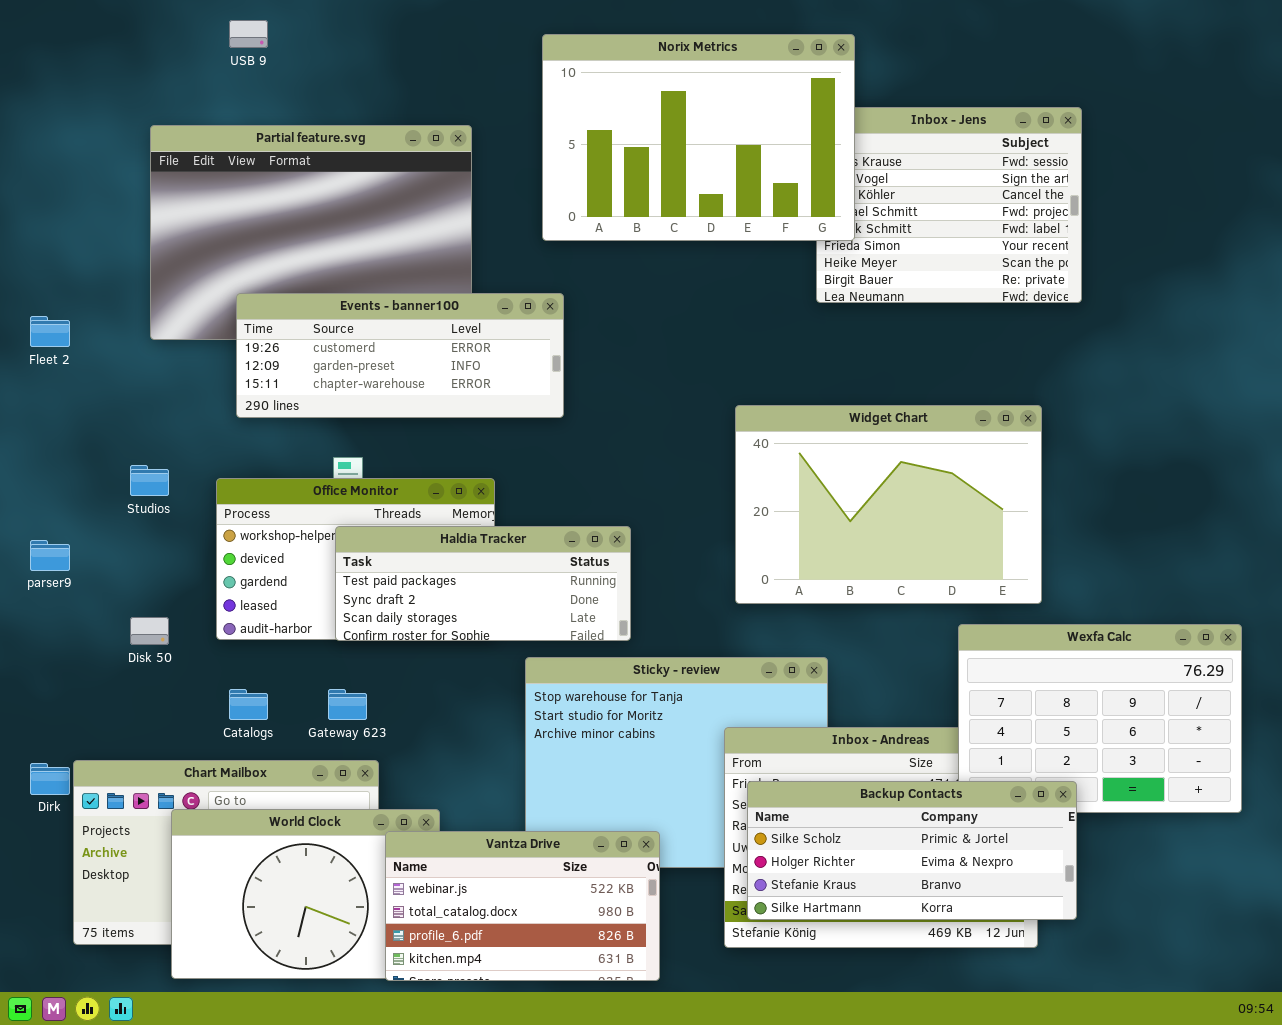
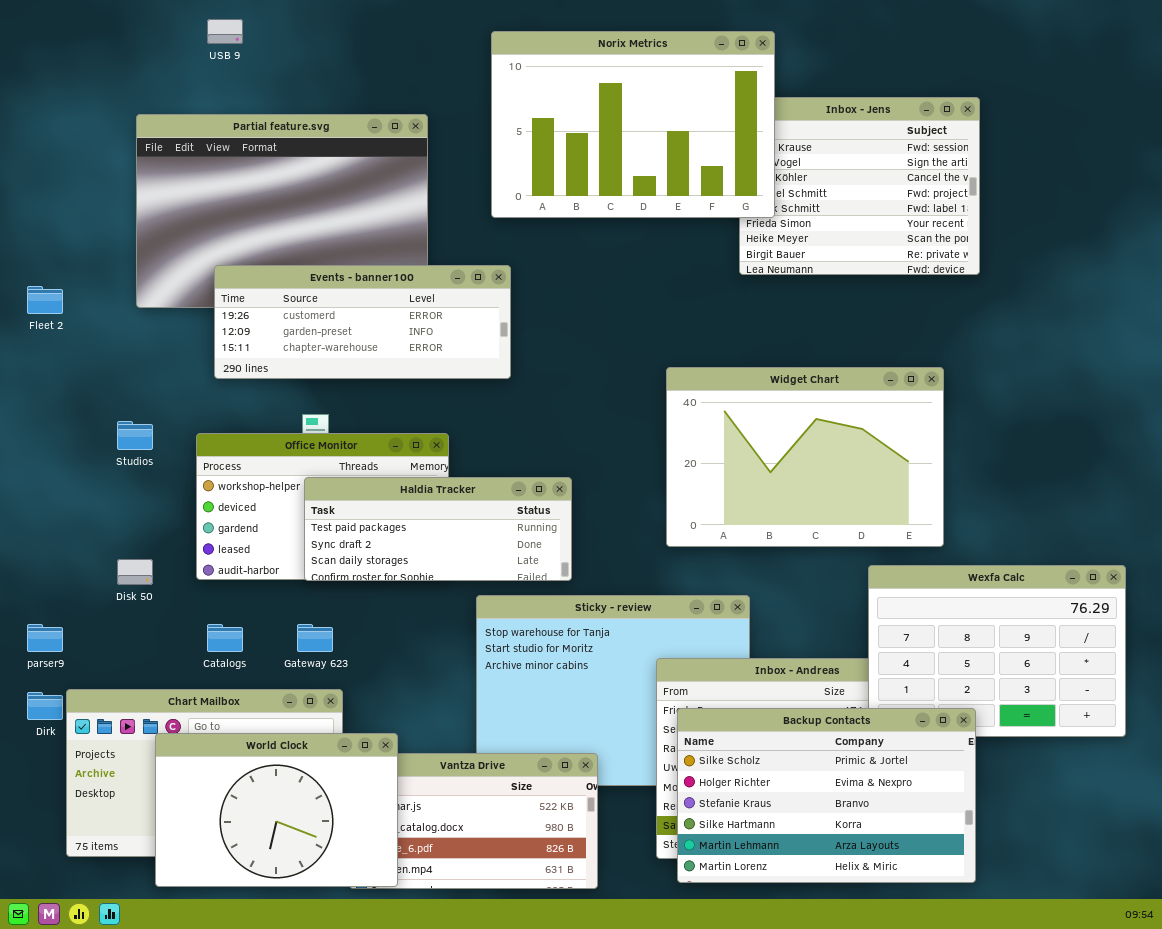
parser9: [30,540,70,571] -> [27,624,63,652], moved
Backup Contacts: [747,781,1077,920] -> [677,708,976,883], resized
World Clock: [171,809,440,979] -> [155,733,398,887], raised

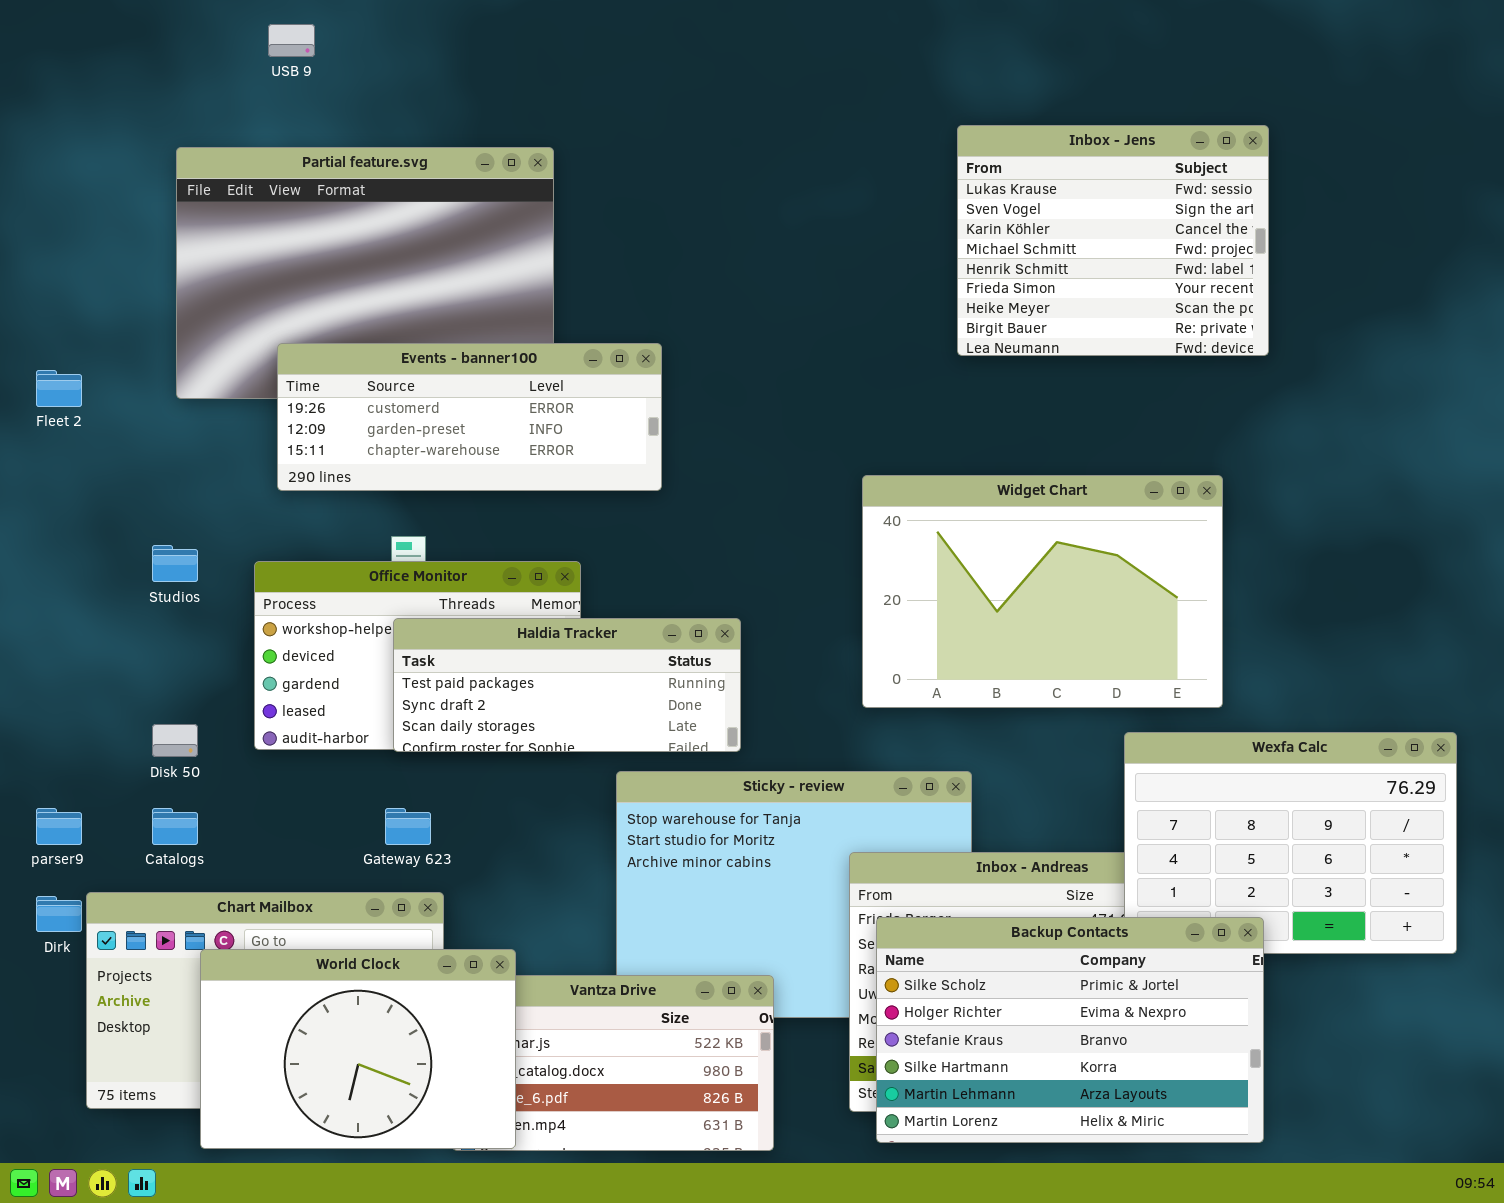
Norix Metrics: [491,31,775,218] -> none, closed
Catalogs: [207,624,243,652] -> [152,808,198,845], moved

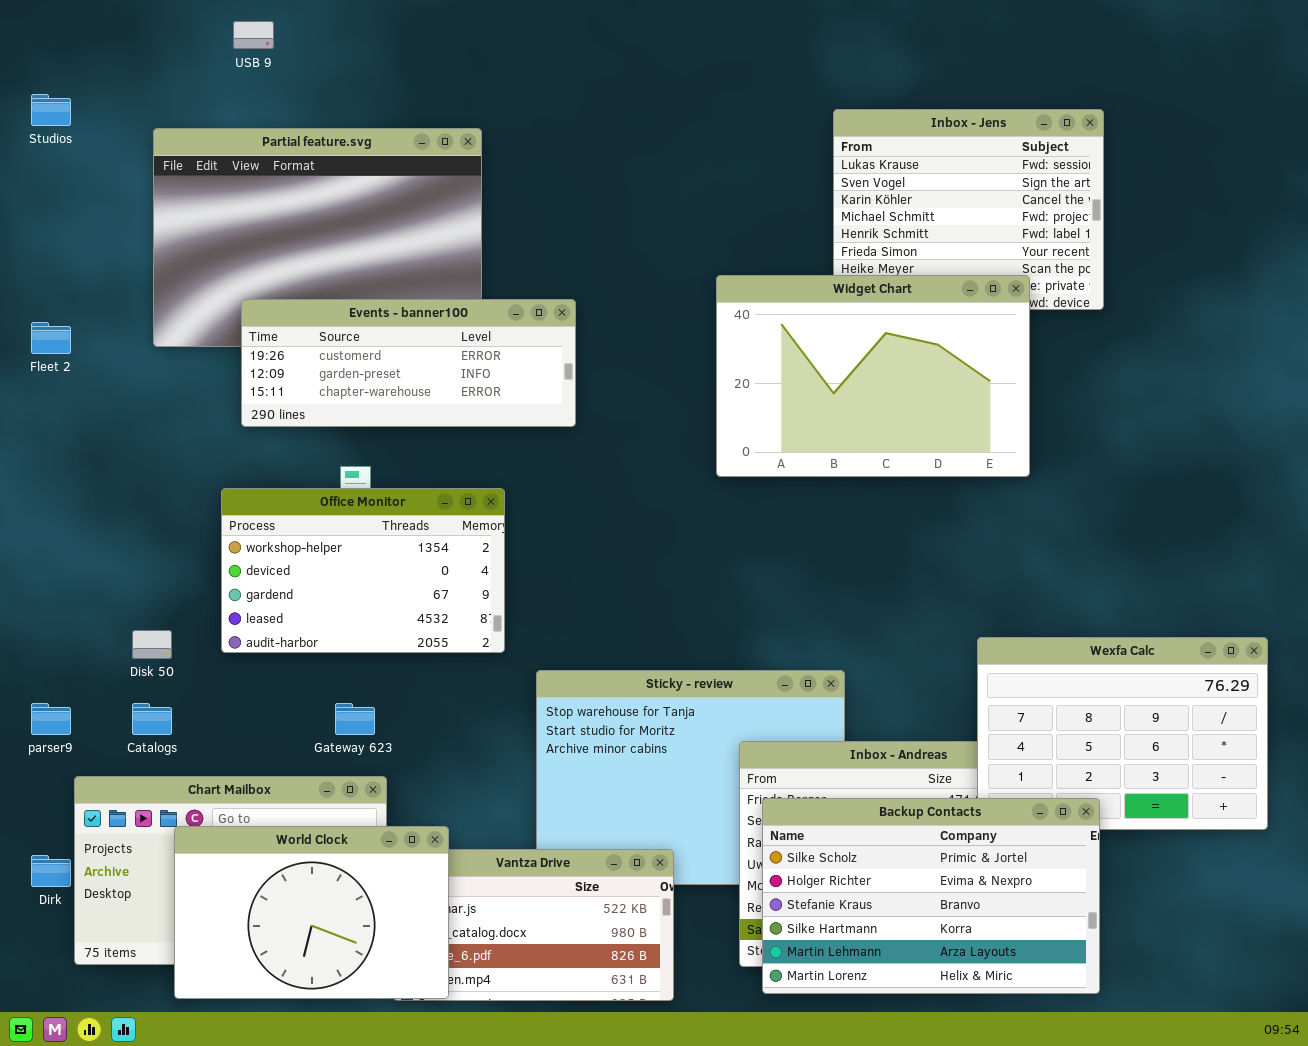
Widget Chart: [862,475,1223,708] -> [716,275,1030,477], moved
Studios: [152,545,198,582] -> [31,94,71,126], moved
Haldia Tracker: [393,618,741,752] -> none, closed
Dirk: [36,896,82,932] -> [31,855,71,887], moved

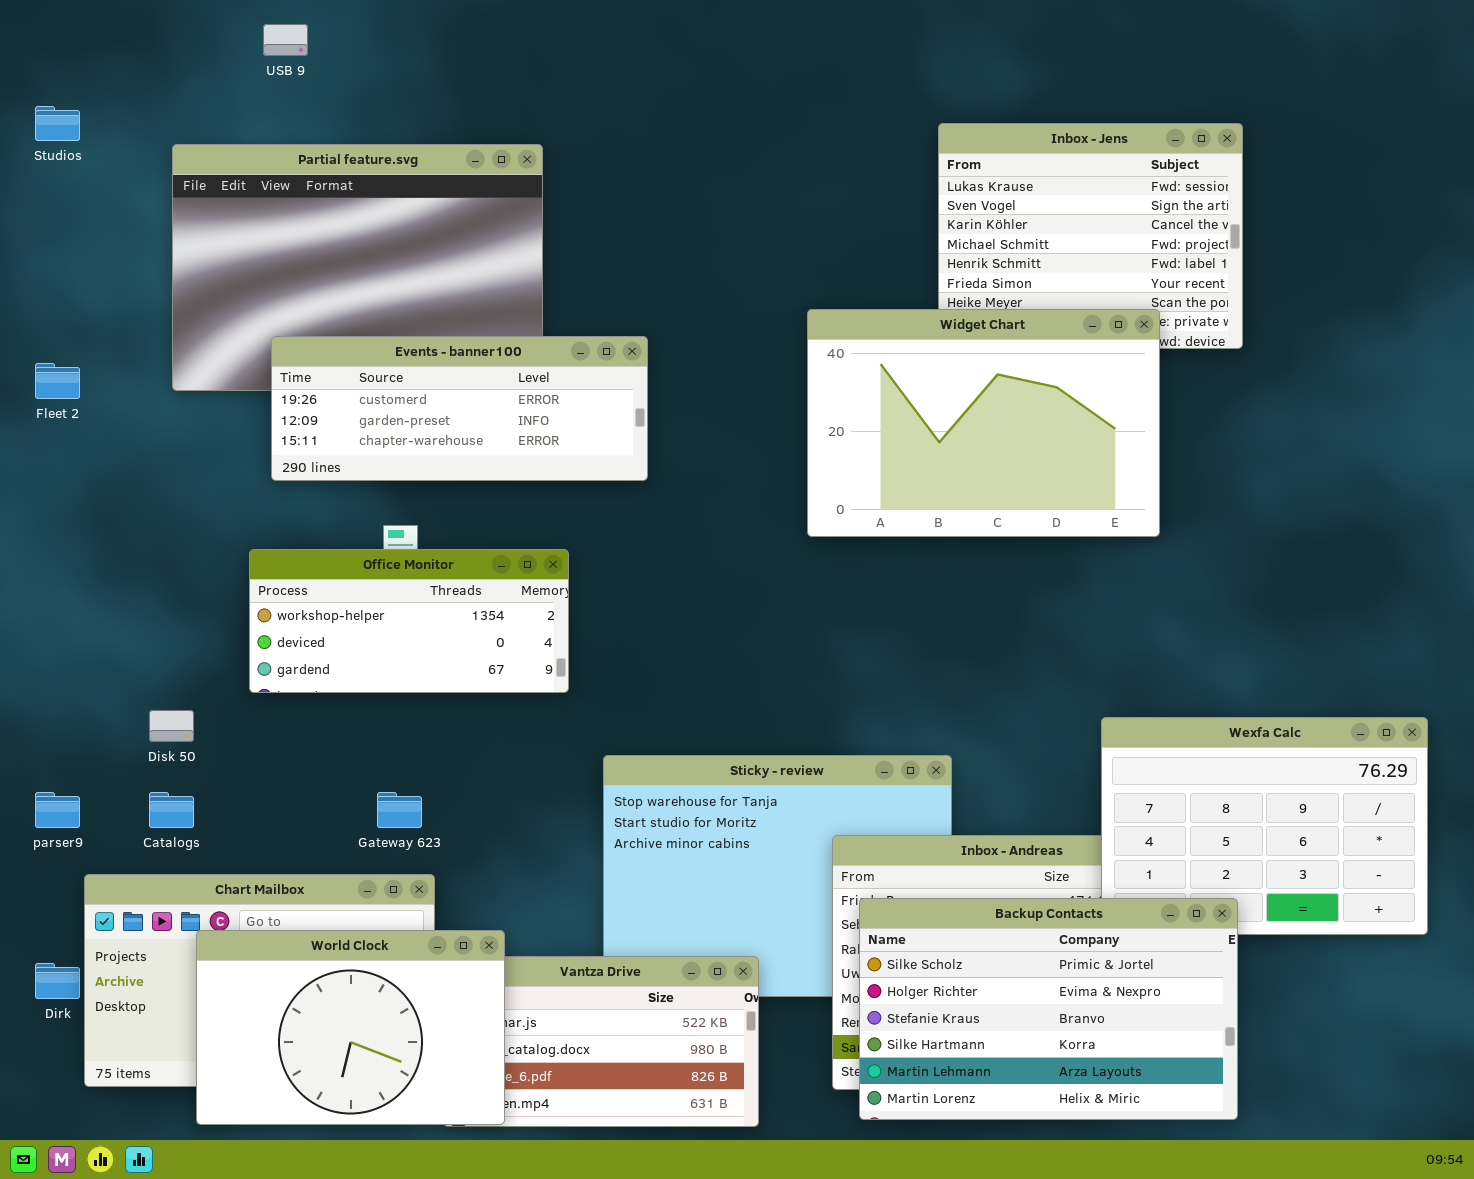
Office Monitor: [221,488,505,653] -> [249,549,569,693], resized

